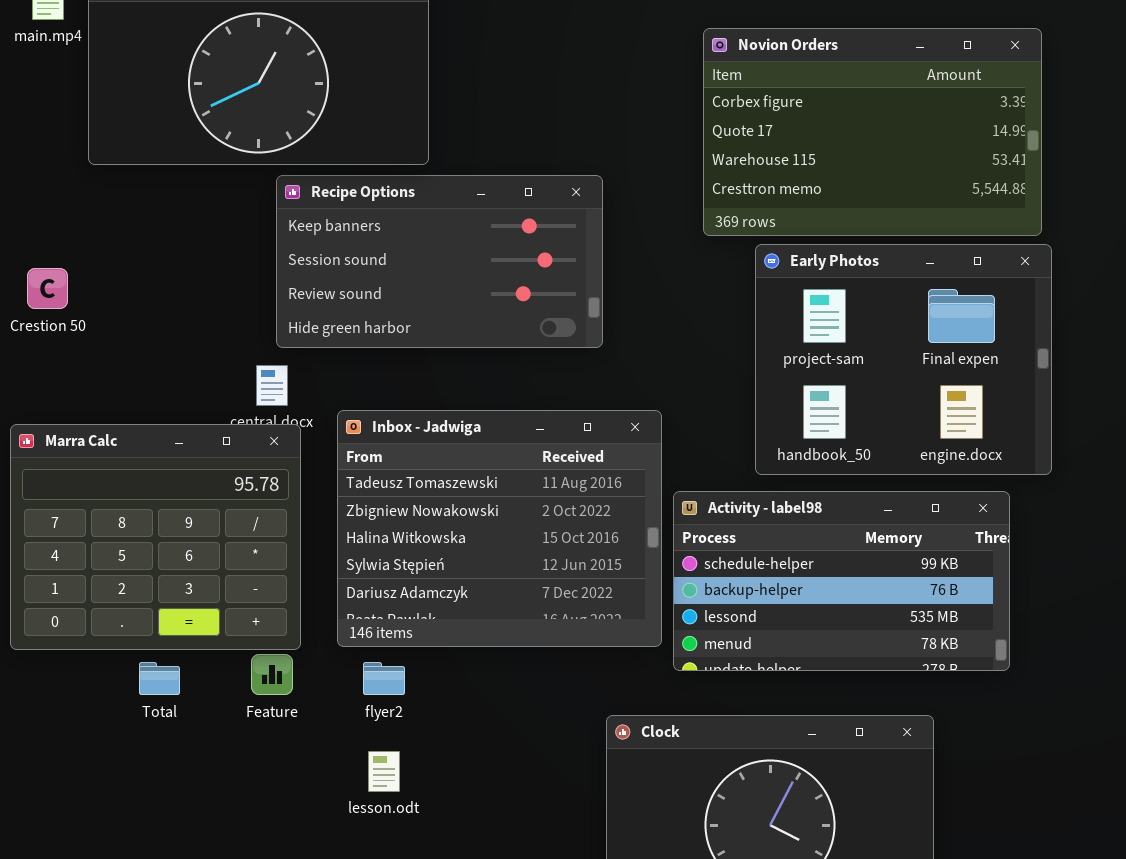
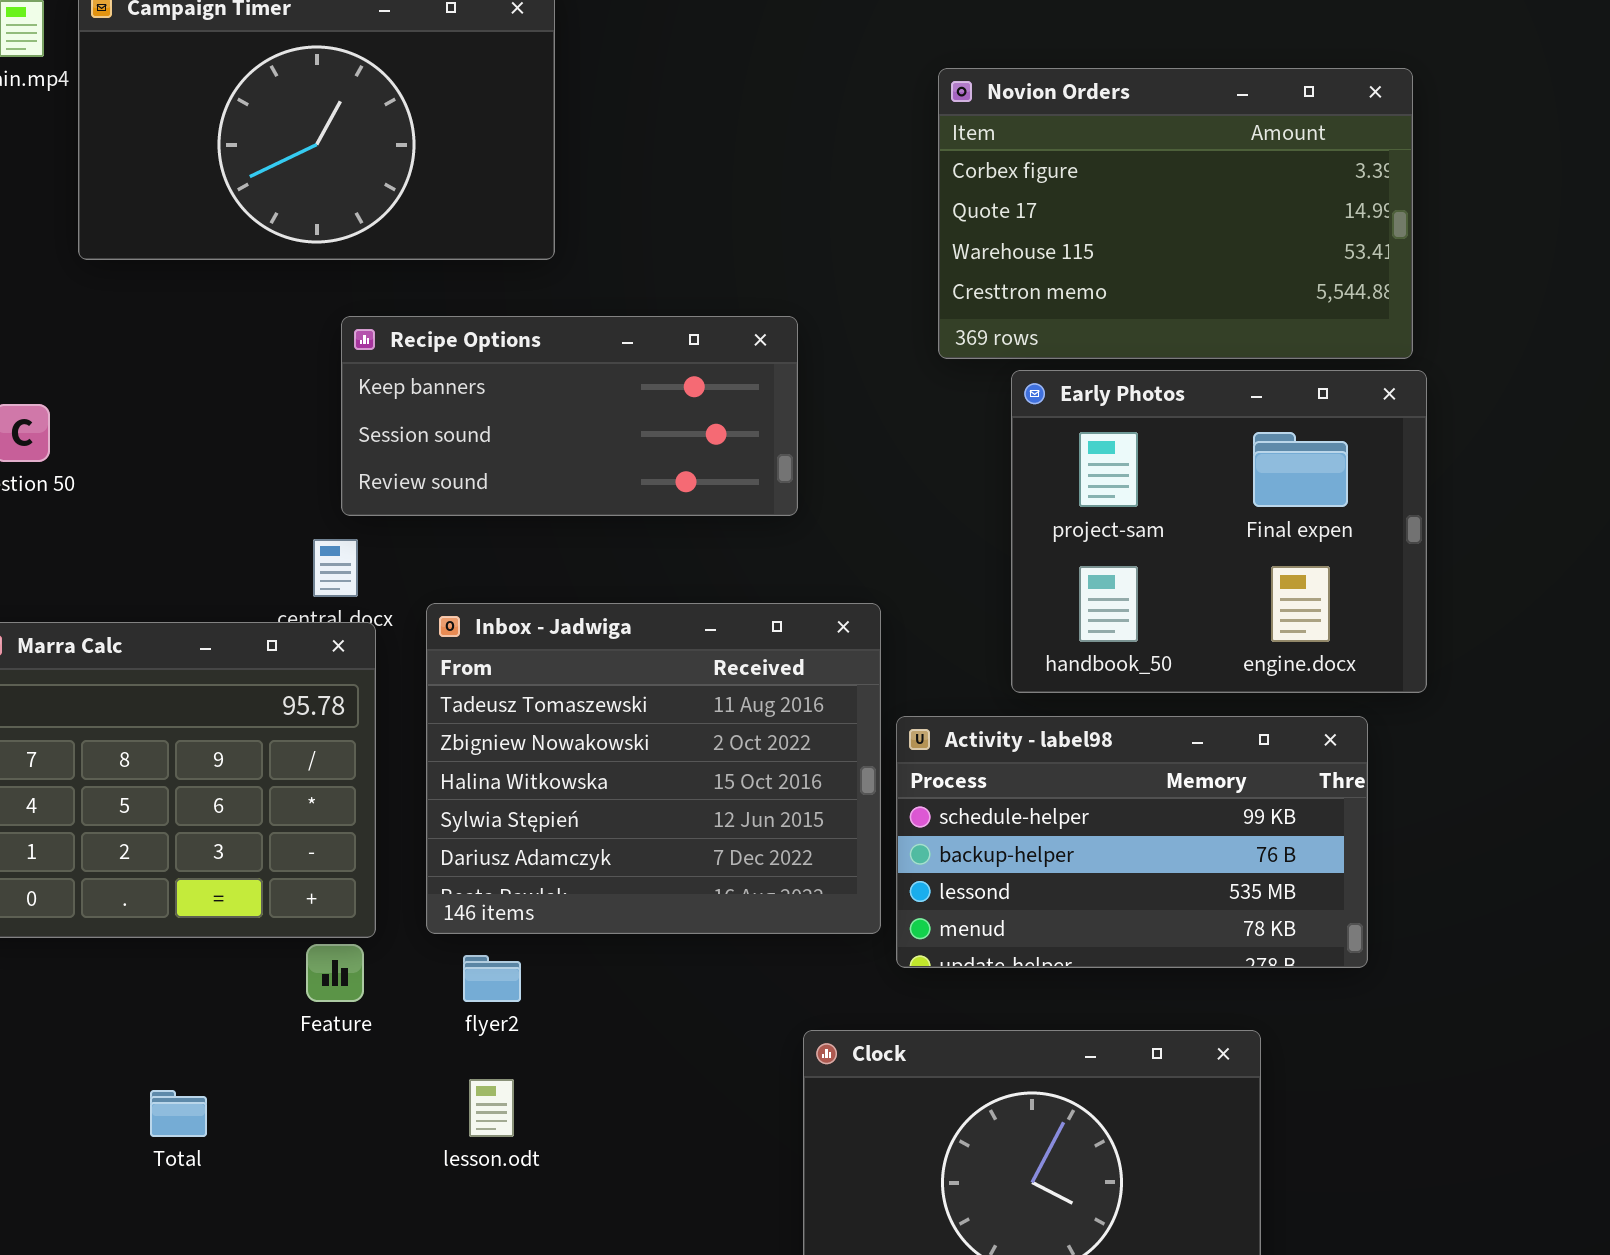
Recipe Options: [276,175,603,348] -> [341,316,798,516], resized
Total: [139,662,180,695] -> [150,1090,207,1137], moved

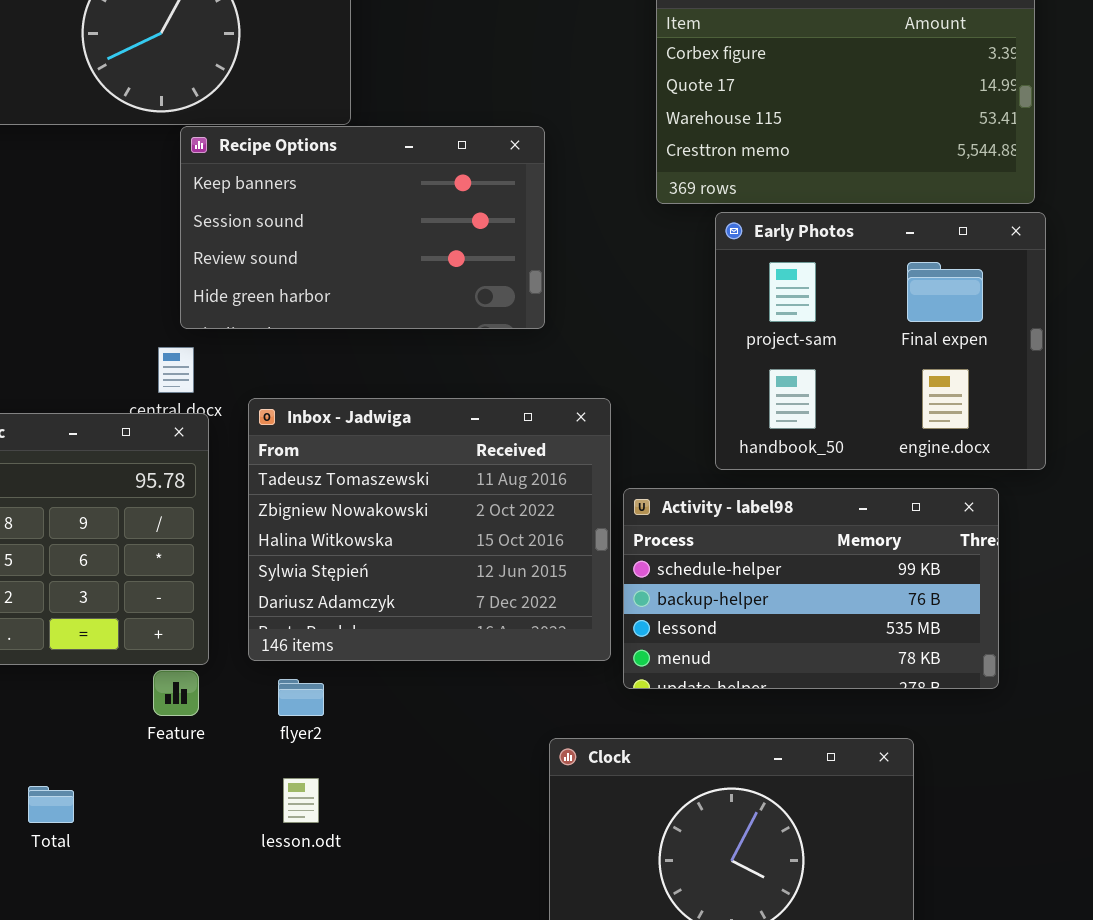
Recipe Options: [341,316,798,516] -> [180,126,545,329], resized

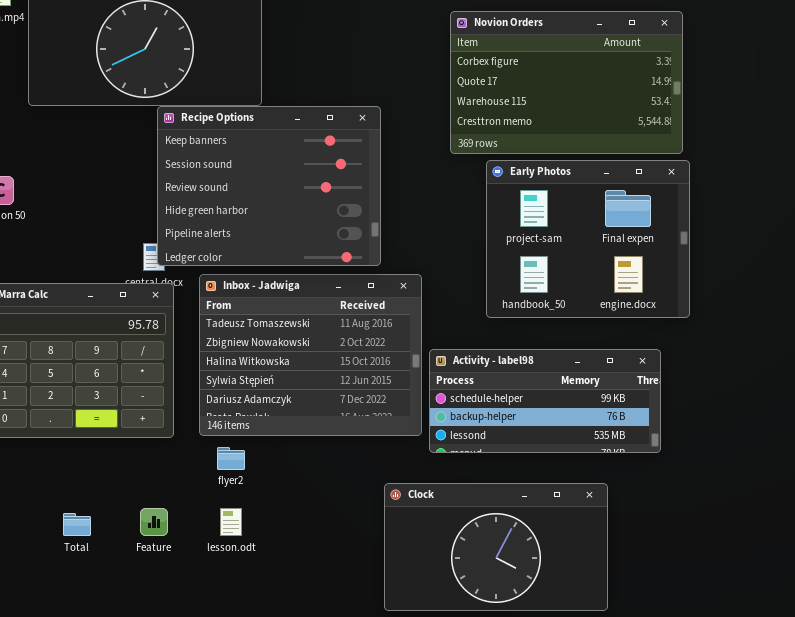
Recipe Options: [180,126,545,329] -> [157,106,381,266], resized
Activity - label98: [623,488,999,689] -> [429,349,661,453], resized
Feature: [153,670,199,716] -> [140,508,168,536], moved

